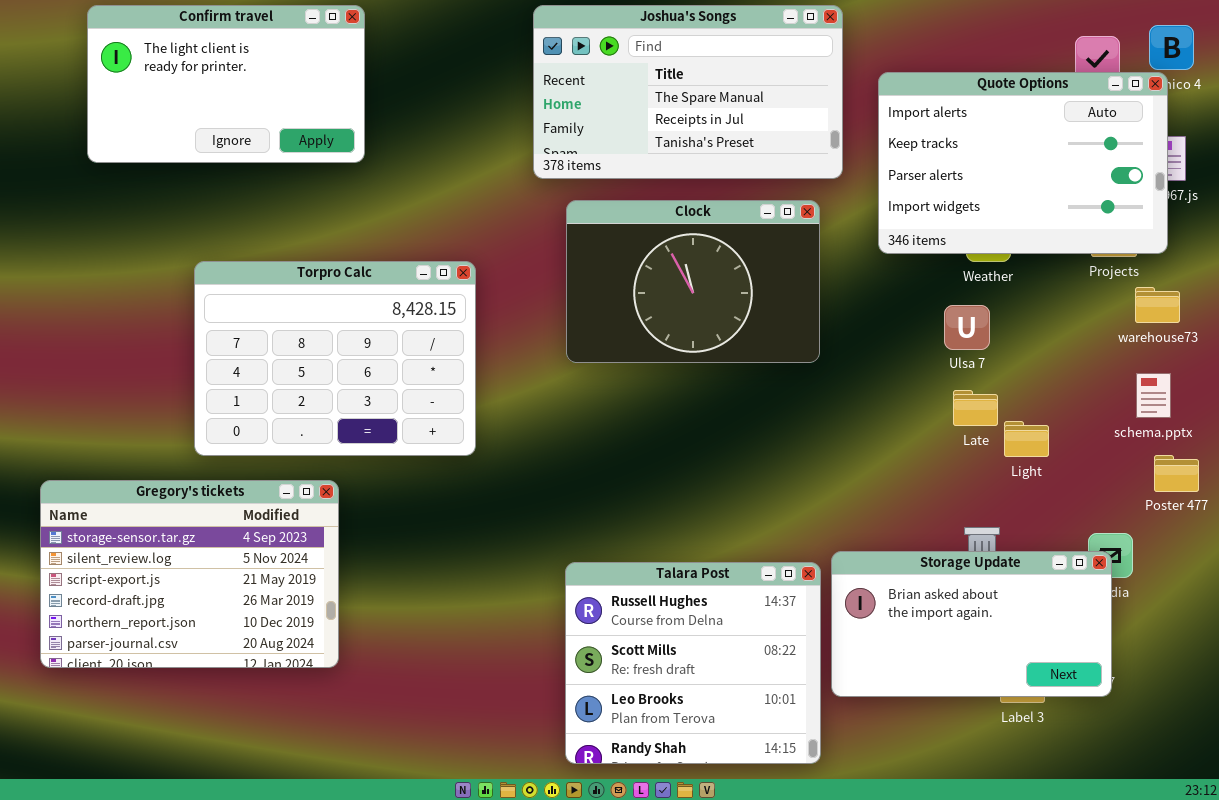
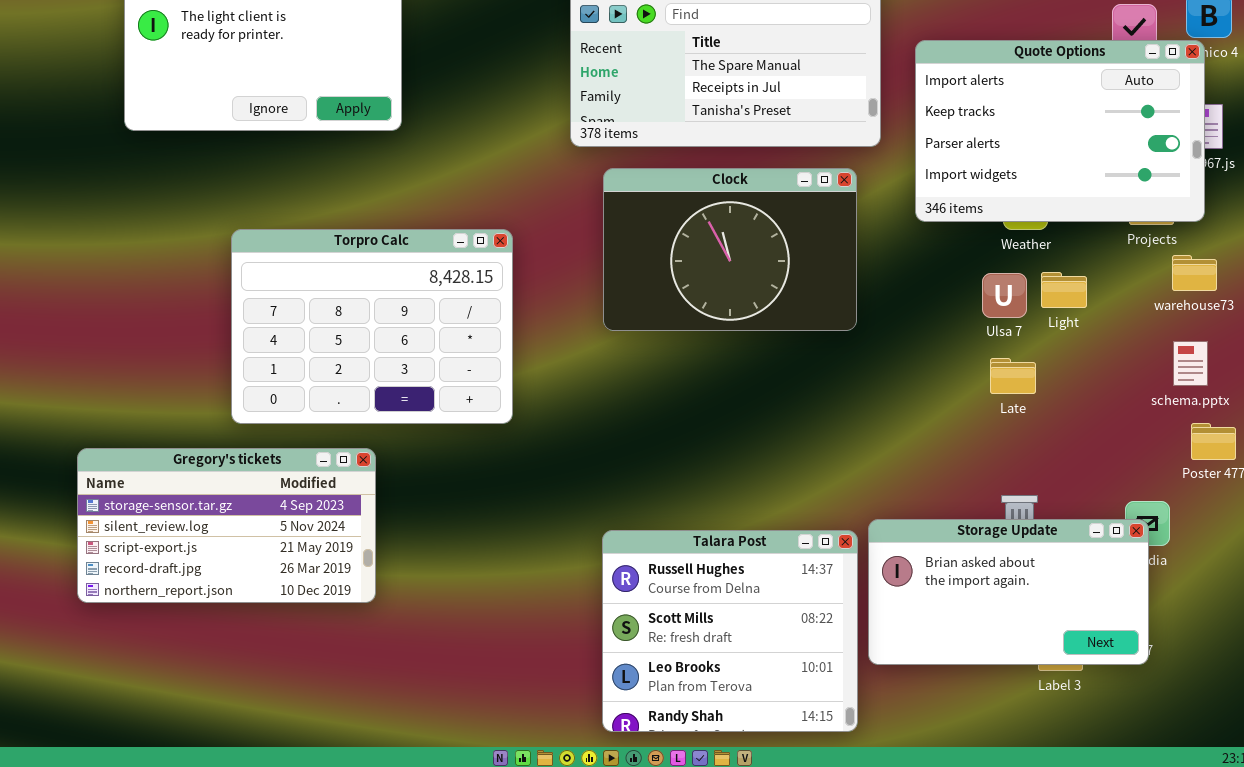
Light: [1004,421,1049,457] -> [1041,272,1087,308], moved
Gregory's tickets: [40,480,339,668] -> [77,448,376,603], resized

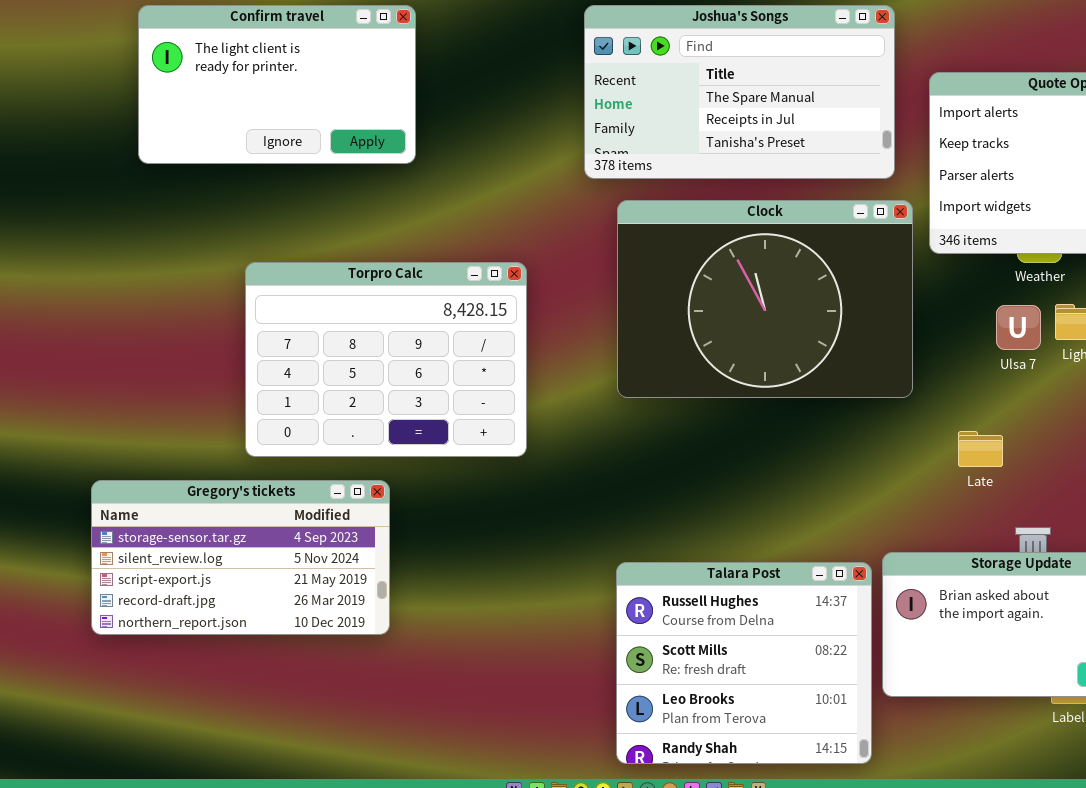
Clock: [603,168,857,331] -> [617,200,913,398], resized
Late: [990,358,1036,394] -> [958,431,1003,467], moved

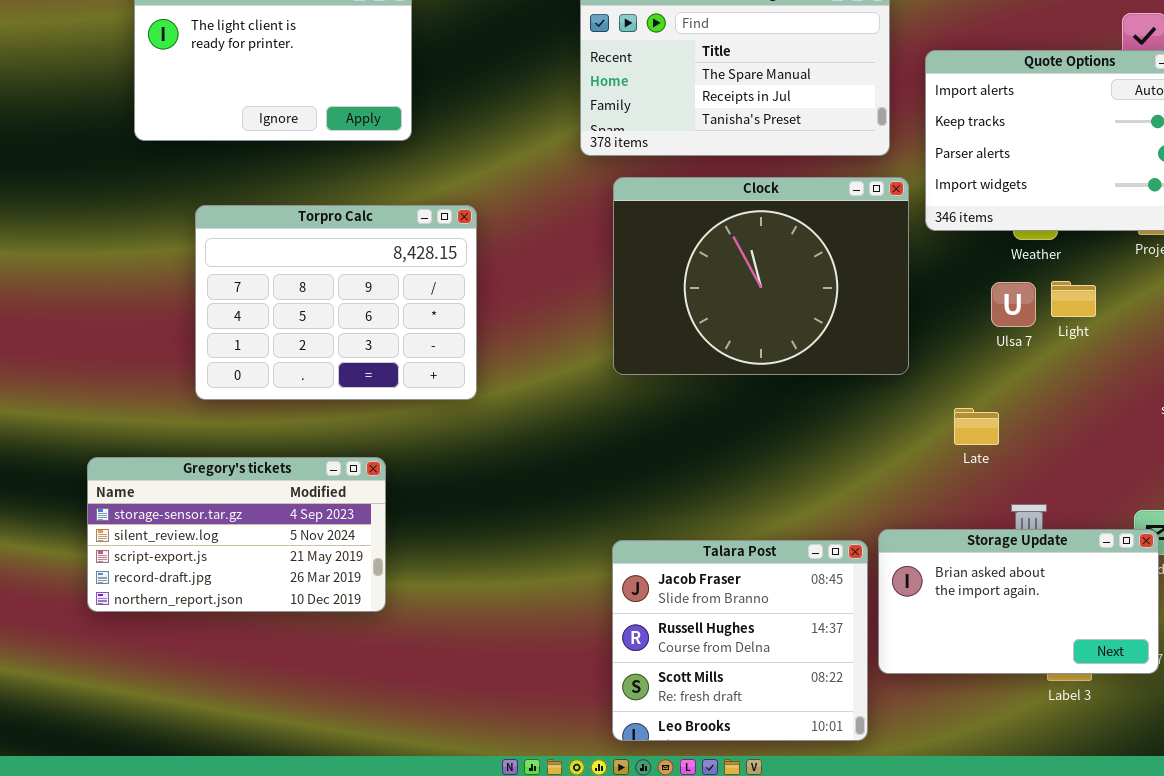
Torpro Calc: [245,262,527,457] -> [195,205,477,400], moved
Talara Post: [616,562,872,764] -> [612,540,868,741], scrolled up 1 row

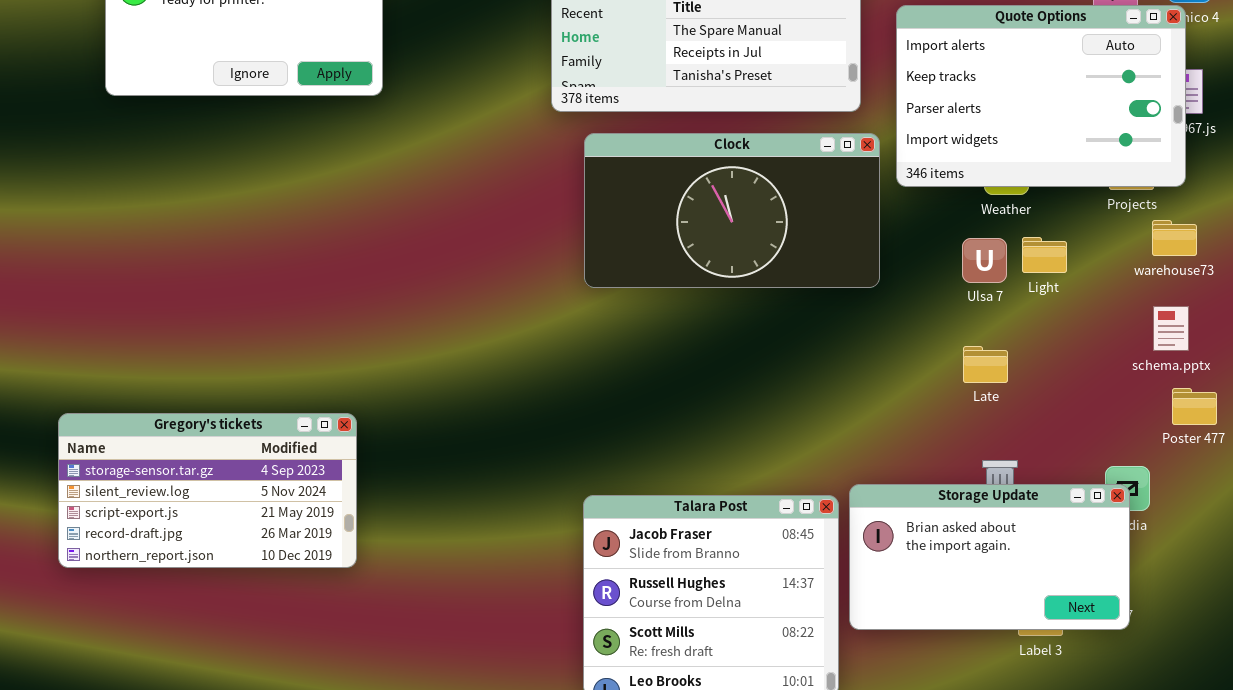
Clock: [613,177,909,375] -> [584,133,880,288], resized
Torpro Calc: [195,205,477,400] -> none, closed
Late: [954,408,999,445] -> [963,346,1008,383], moved

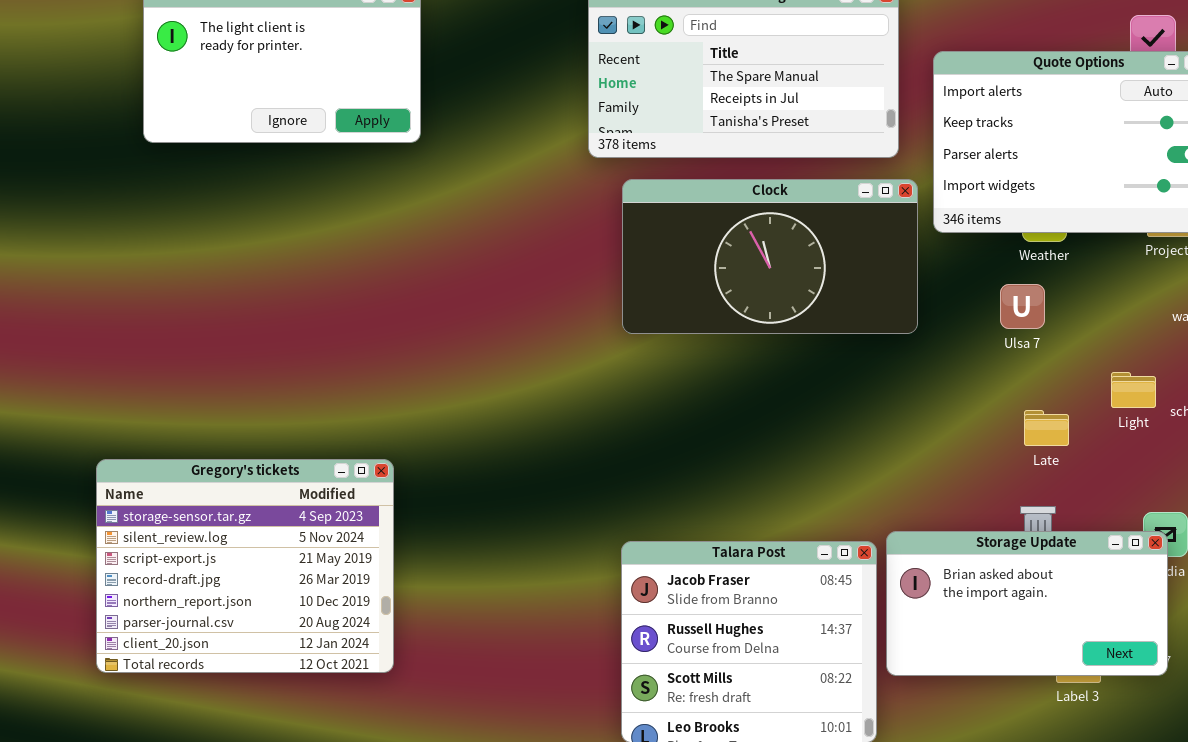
Light: [1022,237,1067,273] -> [1111,372,1156,408], moved
Late: [963,346,1008,383] -> [1024,410,1069,446], moved
Gregory's tickets: [58,413,357,568] -> [96,459,394,673], resized

